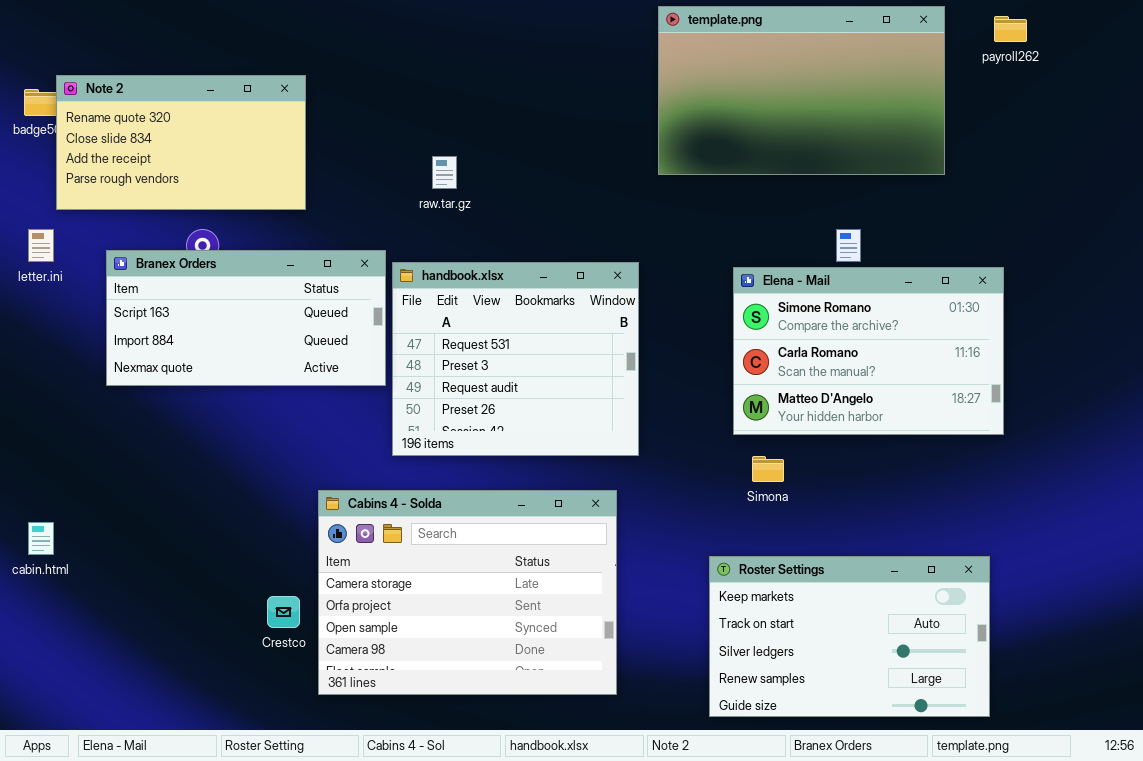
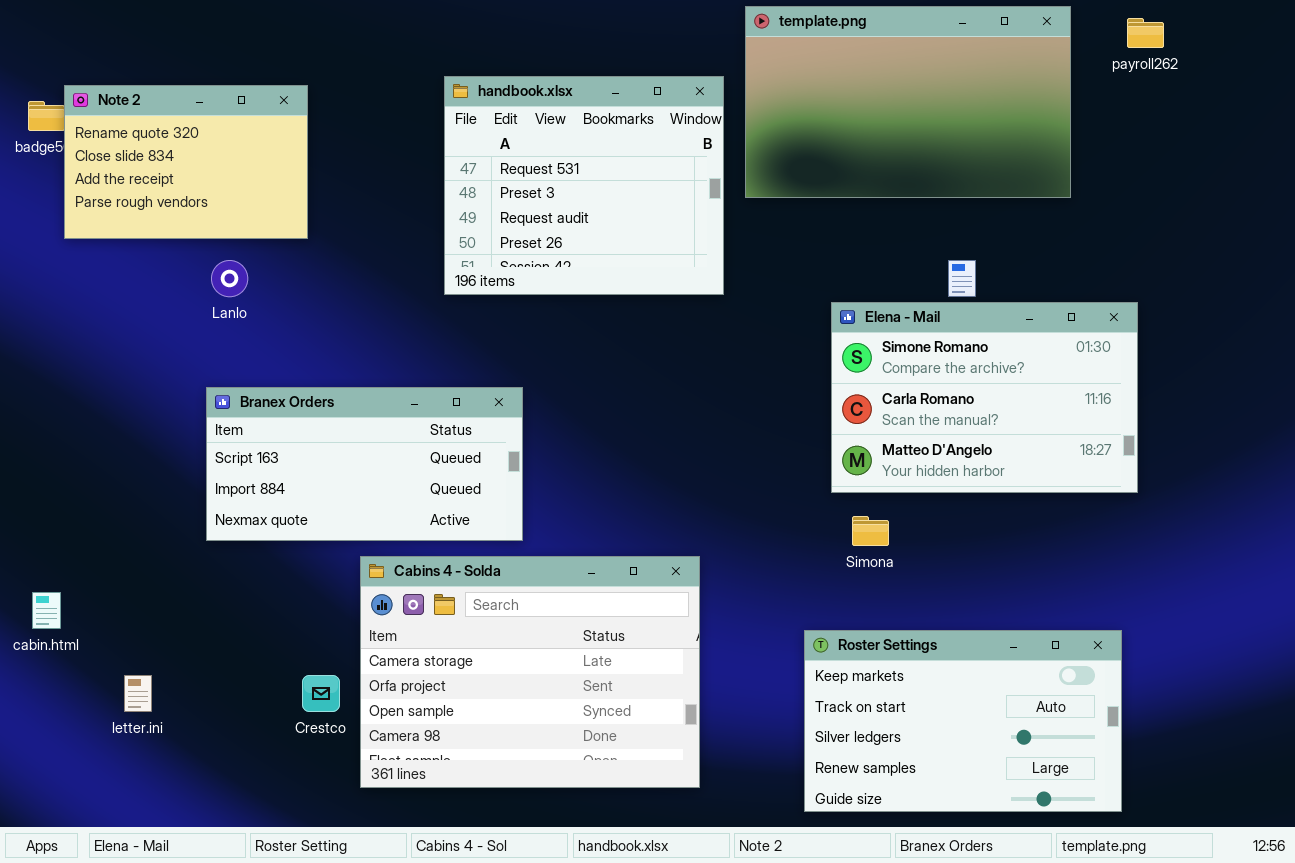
Note 2: [56,75,306,210] -> [64,85,308,239], resized
letter.ini: [28,229,54,262] -> [124,675,152,712], moved
Branex Orders: [106,250,386,386] -> [206,387,523,541], moved
handbook.xlsx: [392,262,639,456] -> [444,76,724,295], moved

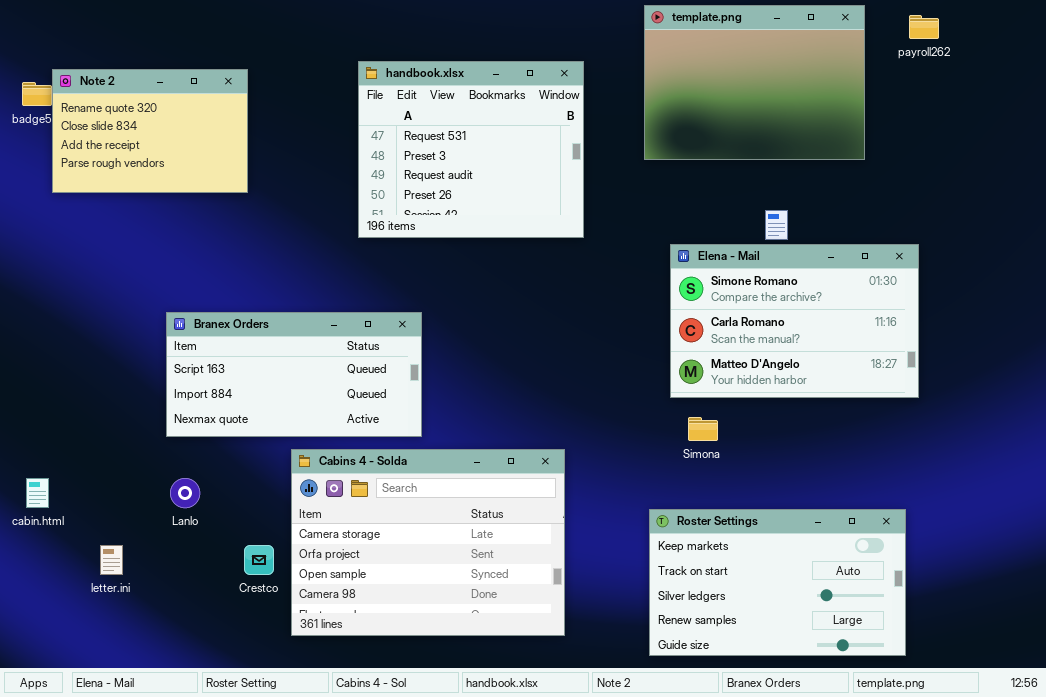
template.png: [745,6,1071,198] -> [644,5,865,160], resized
Lanlo: [211,260,248,297] -> [170,478,200,508], moved

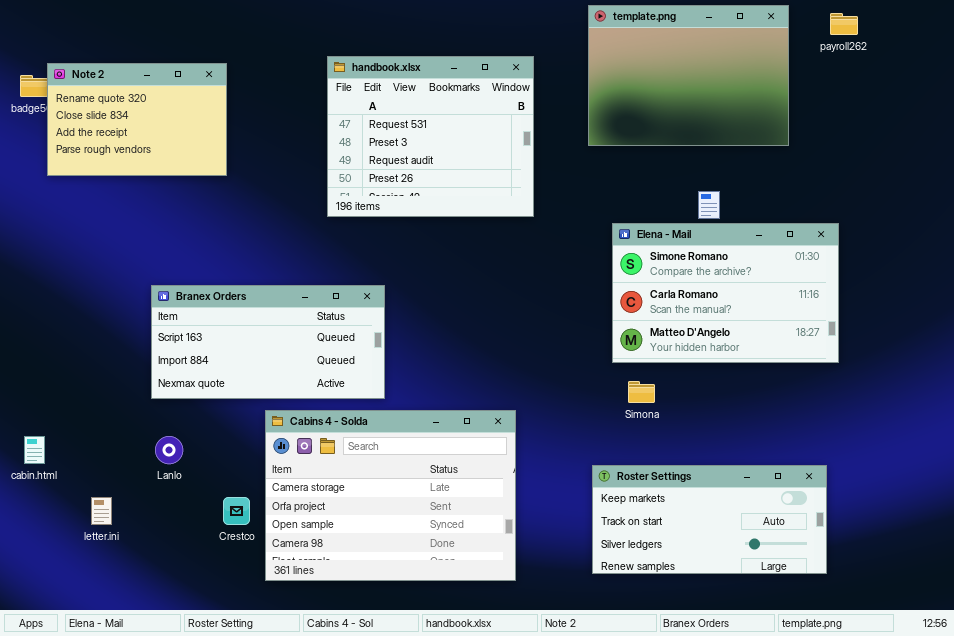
Roster Settings: [649,509,906,656] -> [592,465,827,574], resized

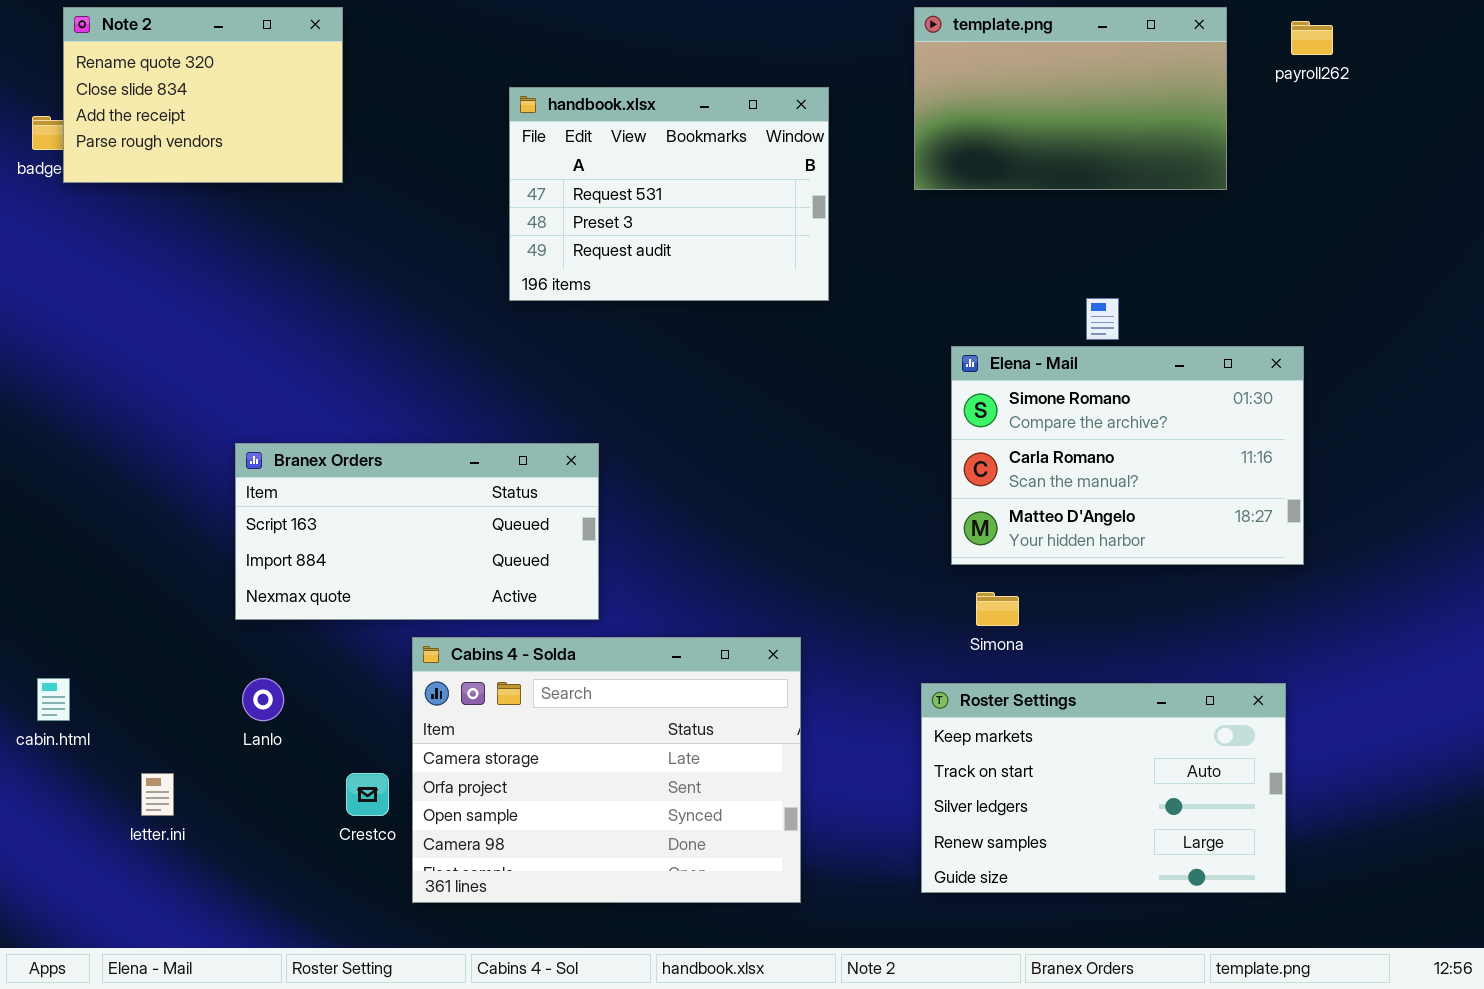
template.png: [588,5,789,146] -> [914,7,1227,190], resized
handbook.xlsx: [327,56,534,217] -> [509,87,829,301], resized
Note 2: [47,63,227,176] -> [63,7,343,183], moved
Roster Settings: [592,465,827,574] -> [921,683,1286,893], resized

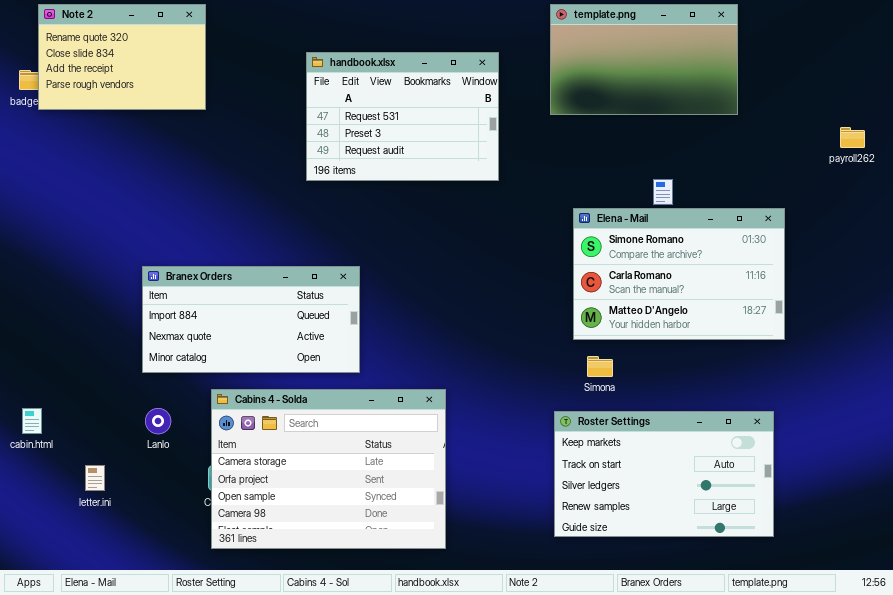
payroll262: [1291,21,1333,55] -> [840,127,865,148], moved
Branex Orders: [235,443,599,620] -> [142,266,360,373], scrolled down 1 row
Cabins 4 - Solda: [412,637,801,903] -> [211,389,446,549], moved

